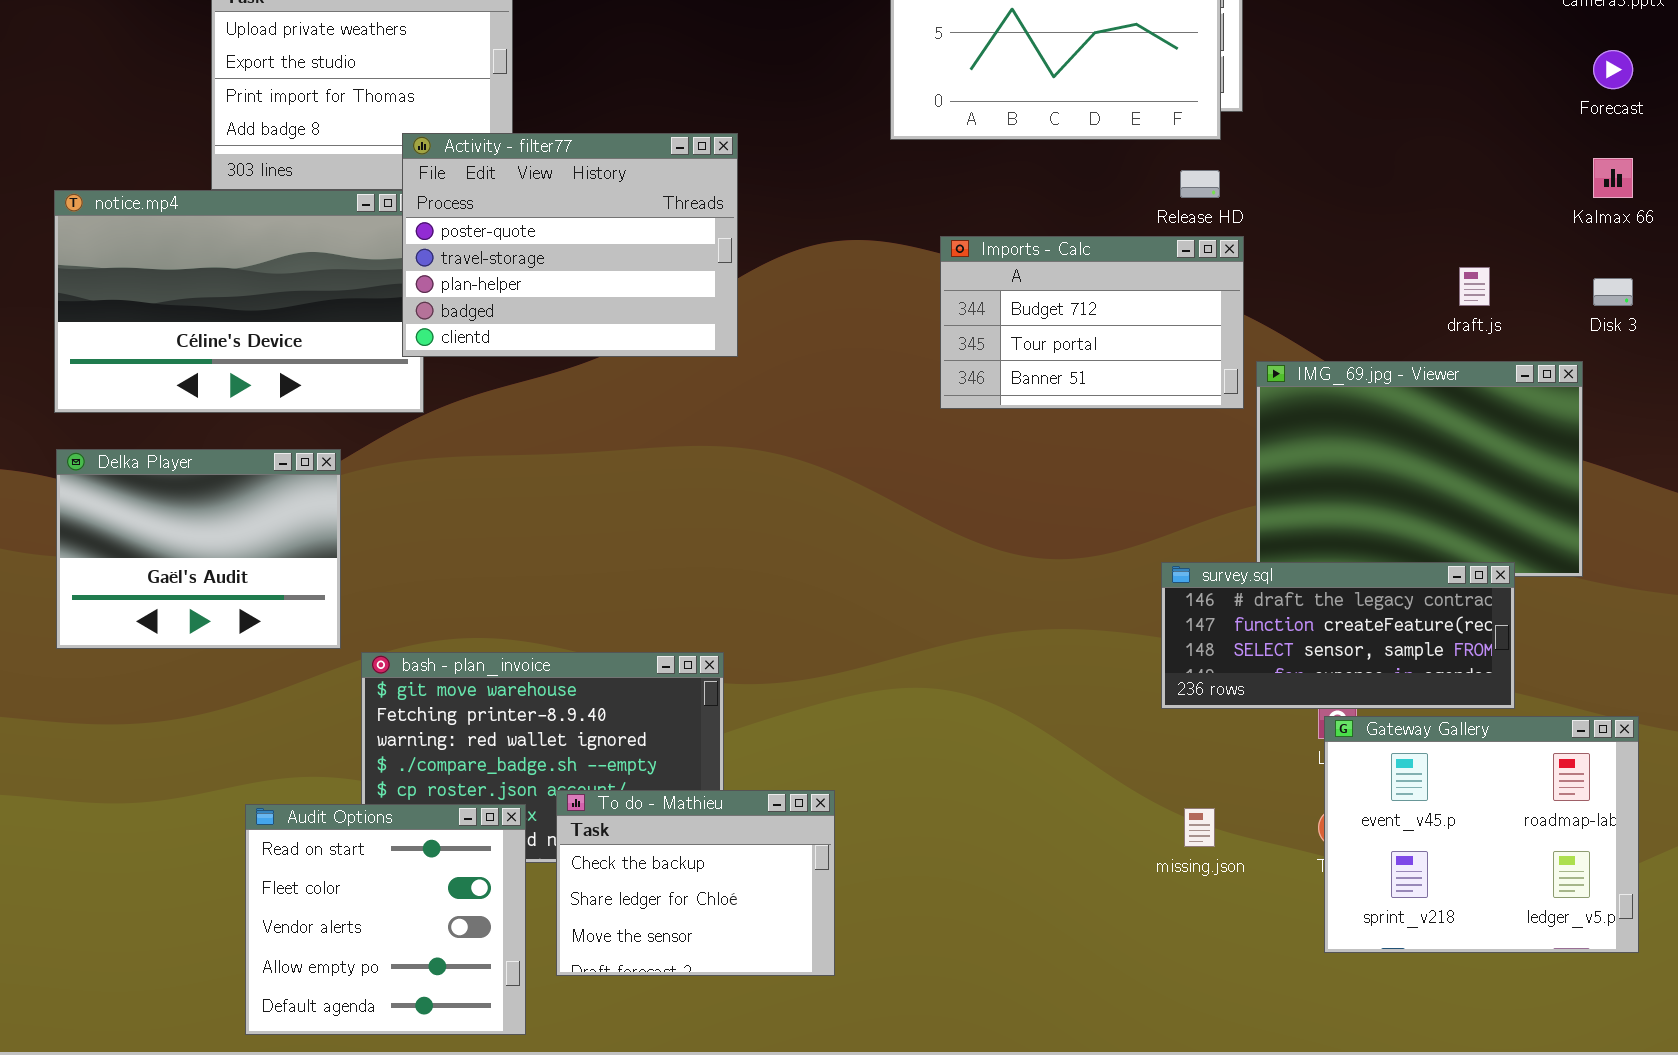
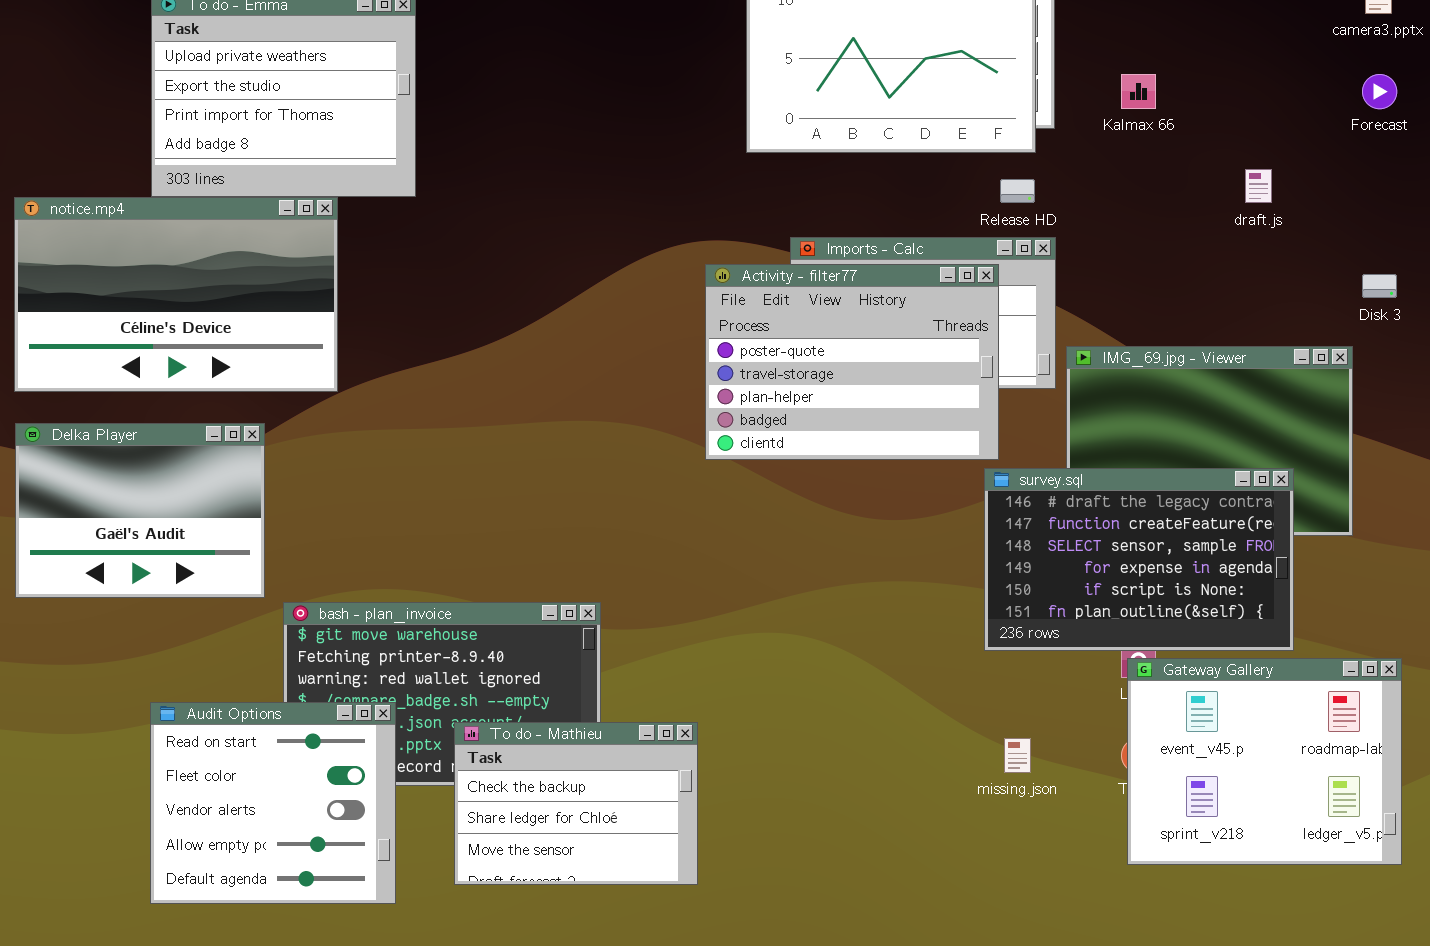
Activity - filter77: [402,133,738,357] -> [705,264,999,460], moved
Kalmax 66: [1593,158,1633,198] -> [1121,74,1156,109], moved
draft.js: [1459,267,1490,306] -> [1245,169,1272,203], moved
survey.sql: [1161,562,1515,709] -> [984,468,1294,651], resized
Audit Options: [245,804,526,1035] -> [150,702,396,904], moved

